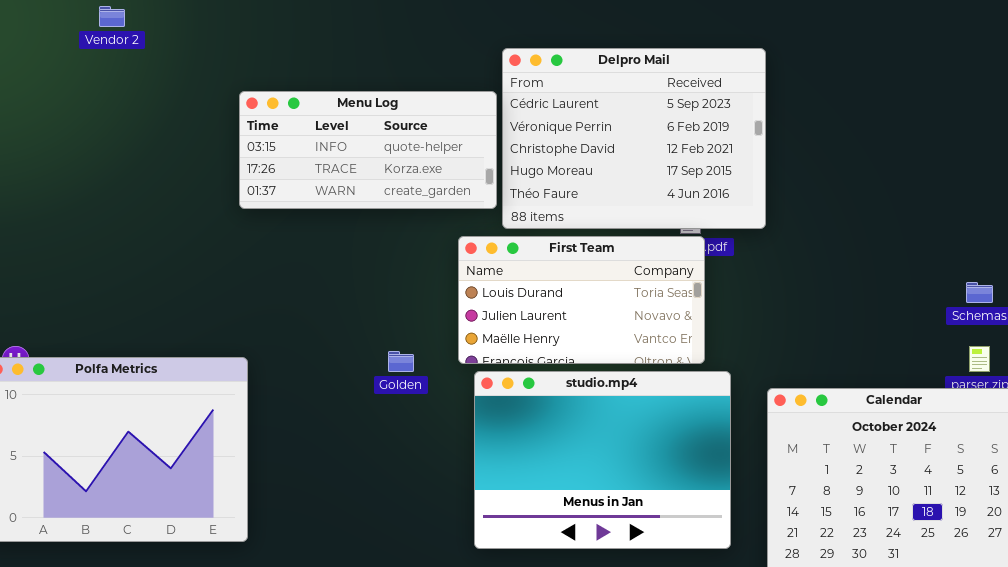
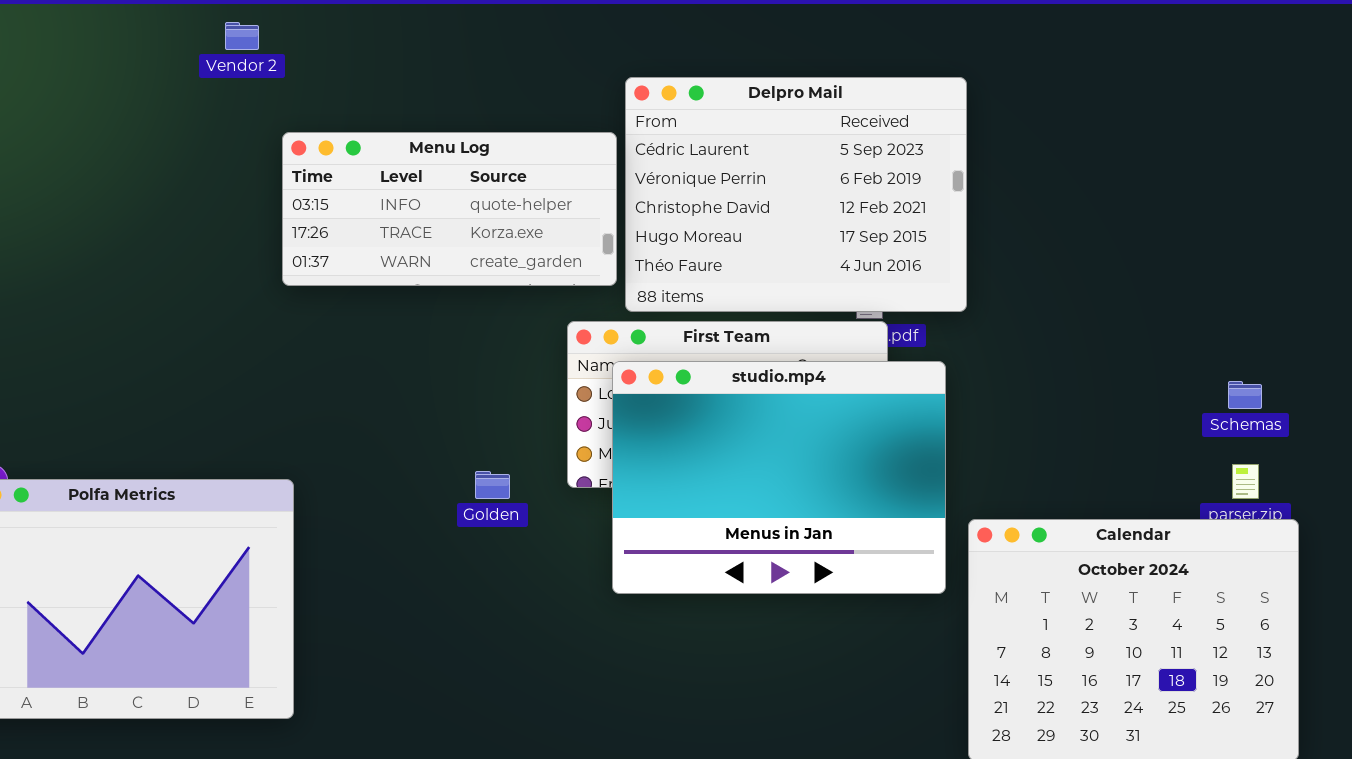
Vendor 2: [99,6,125,27] -> [225,22,259,50], moved
studio.mp4: [474,371,731,549] -> [612,361,946,594], moved

